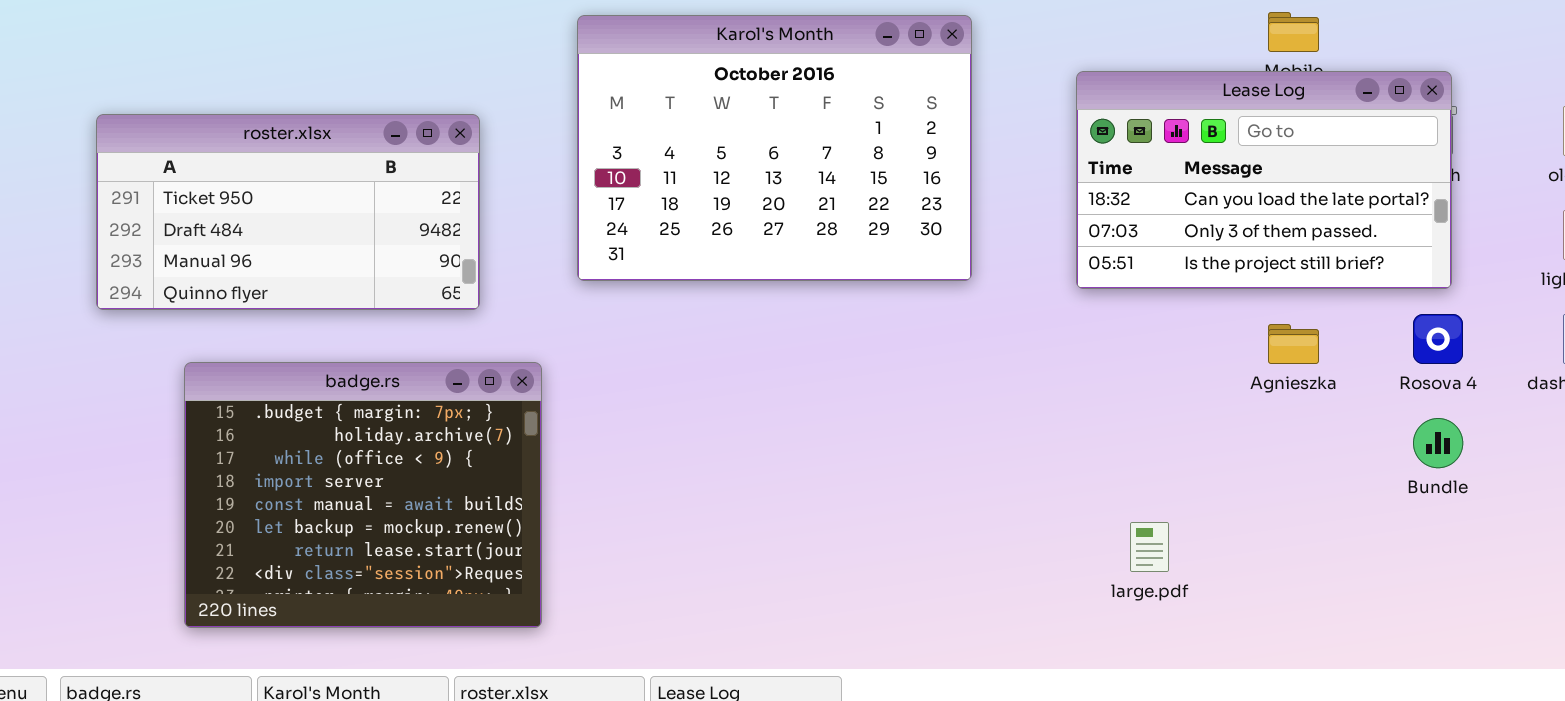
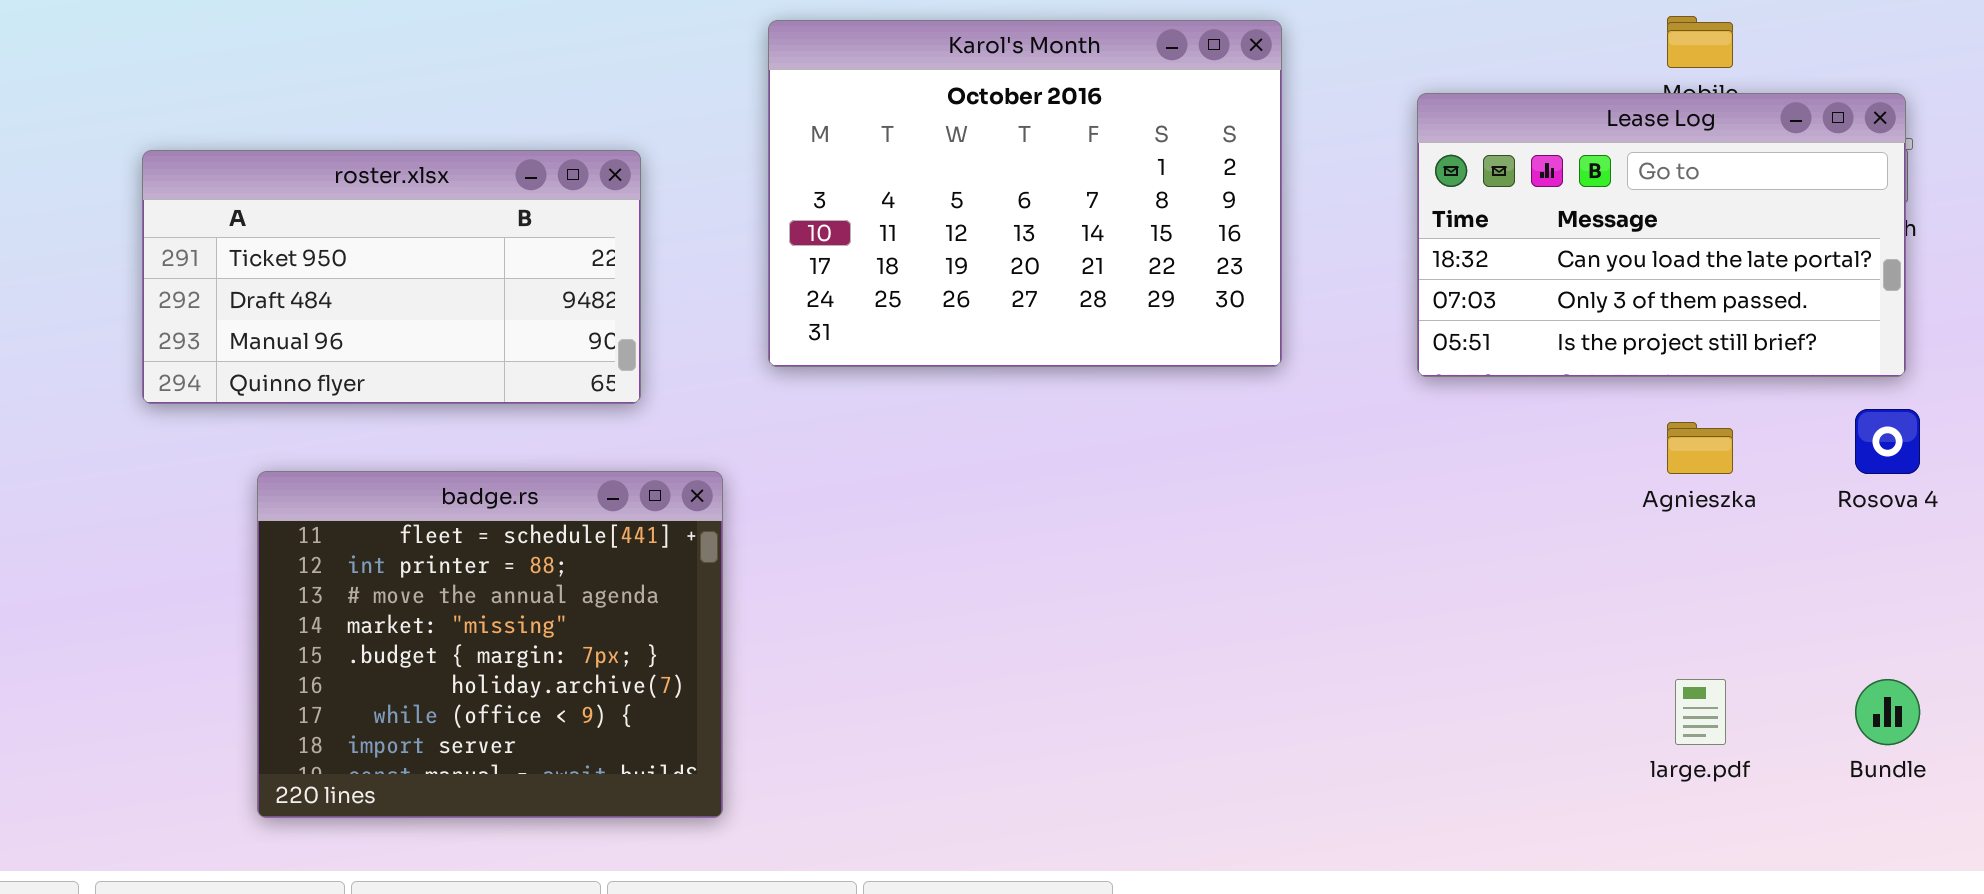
badge.rs: [184,362,542,628] -> [257,471,723,818], scrolled up 4 rows
Bundle: [1413,418,1463,468] -> [1855,679,1920,745], moved
large.pdf: [1130,522,1169,572] -> [1675,679,1726,745], moved

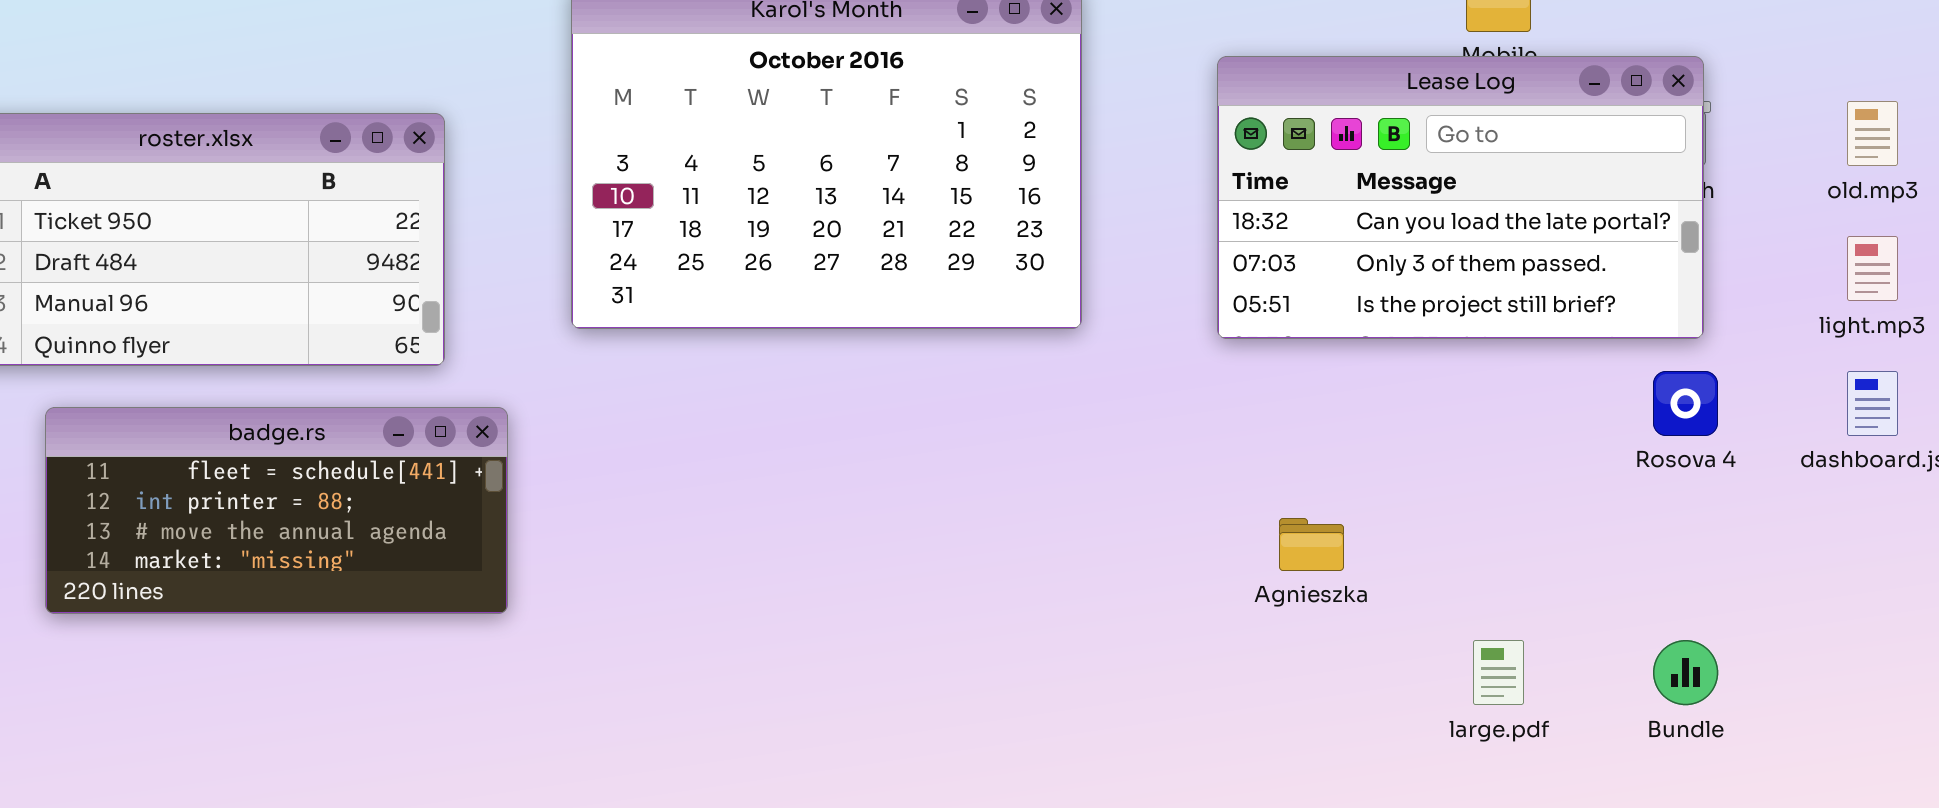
Agnieszka: [1667,422,1733,474] -> [1279,518,1344,571], moved
badge.rs: [257,471,723,818] -> [45,407,508,614], moved, resized

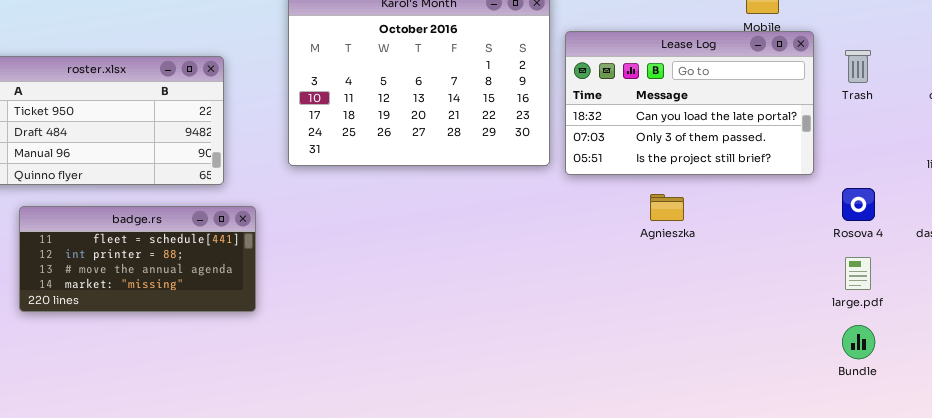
Lease Log: [1217,56,1704,339] -> [565,31,814,175], moved
Agnieszka: [1279,518,1344,571] -> [650,194,684,221], moved
large.pdf: [1473,640,1524,705] -> [845,257,871,290], moved

